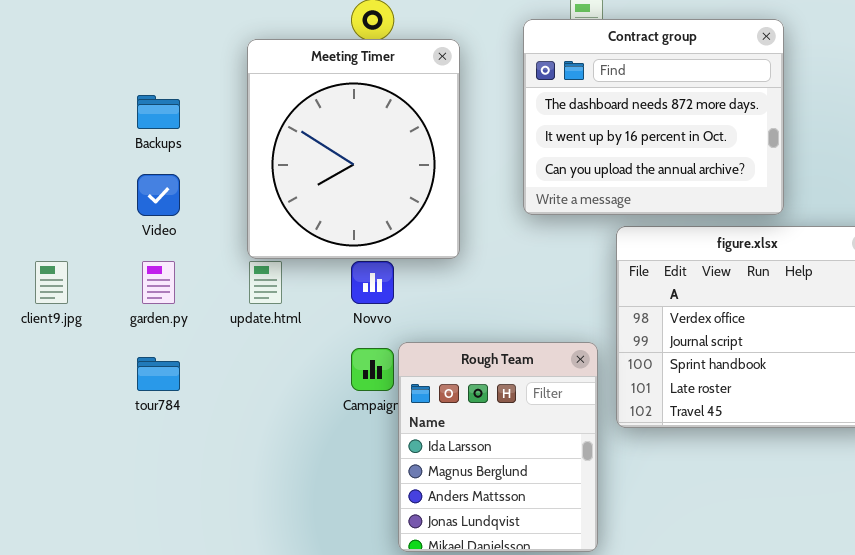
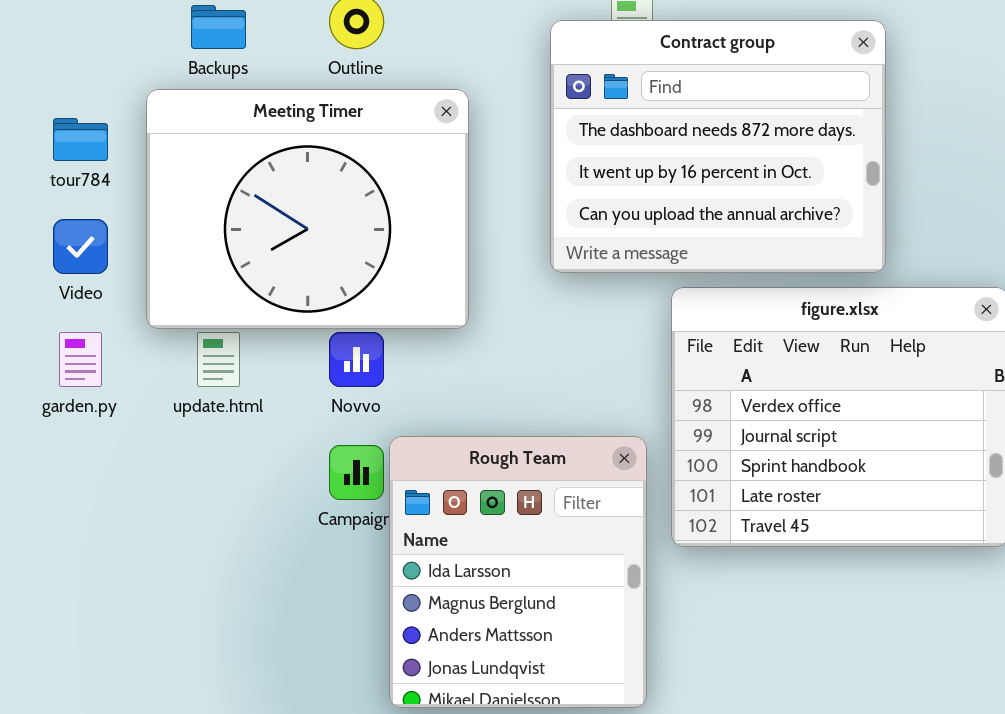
Meeting Timer: [247,39,460,259] -> [146,89,469,329], resized
Backups: [137,95,180,129] -> [191,5,246,49], moved
tour784: [137,357,180,391] -> [53,118,108,161], moved

